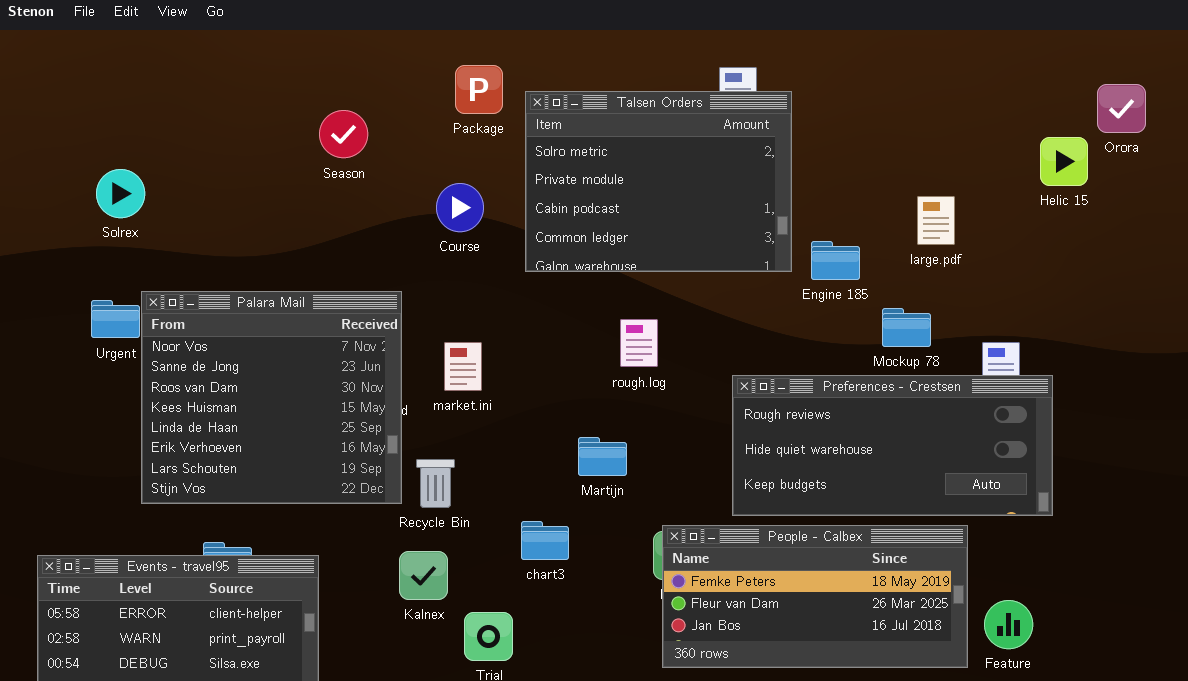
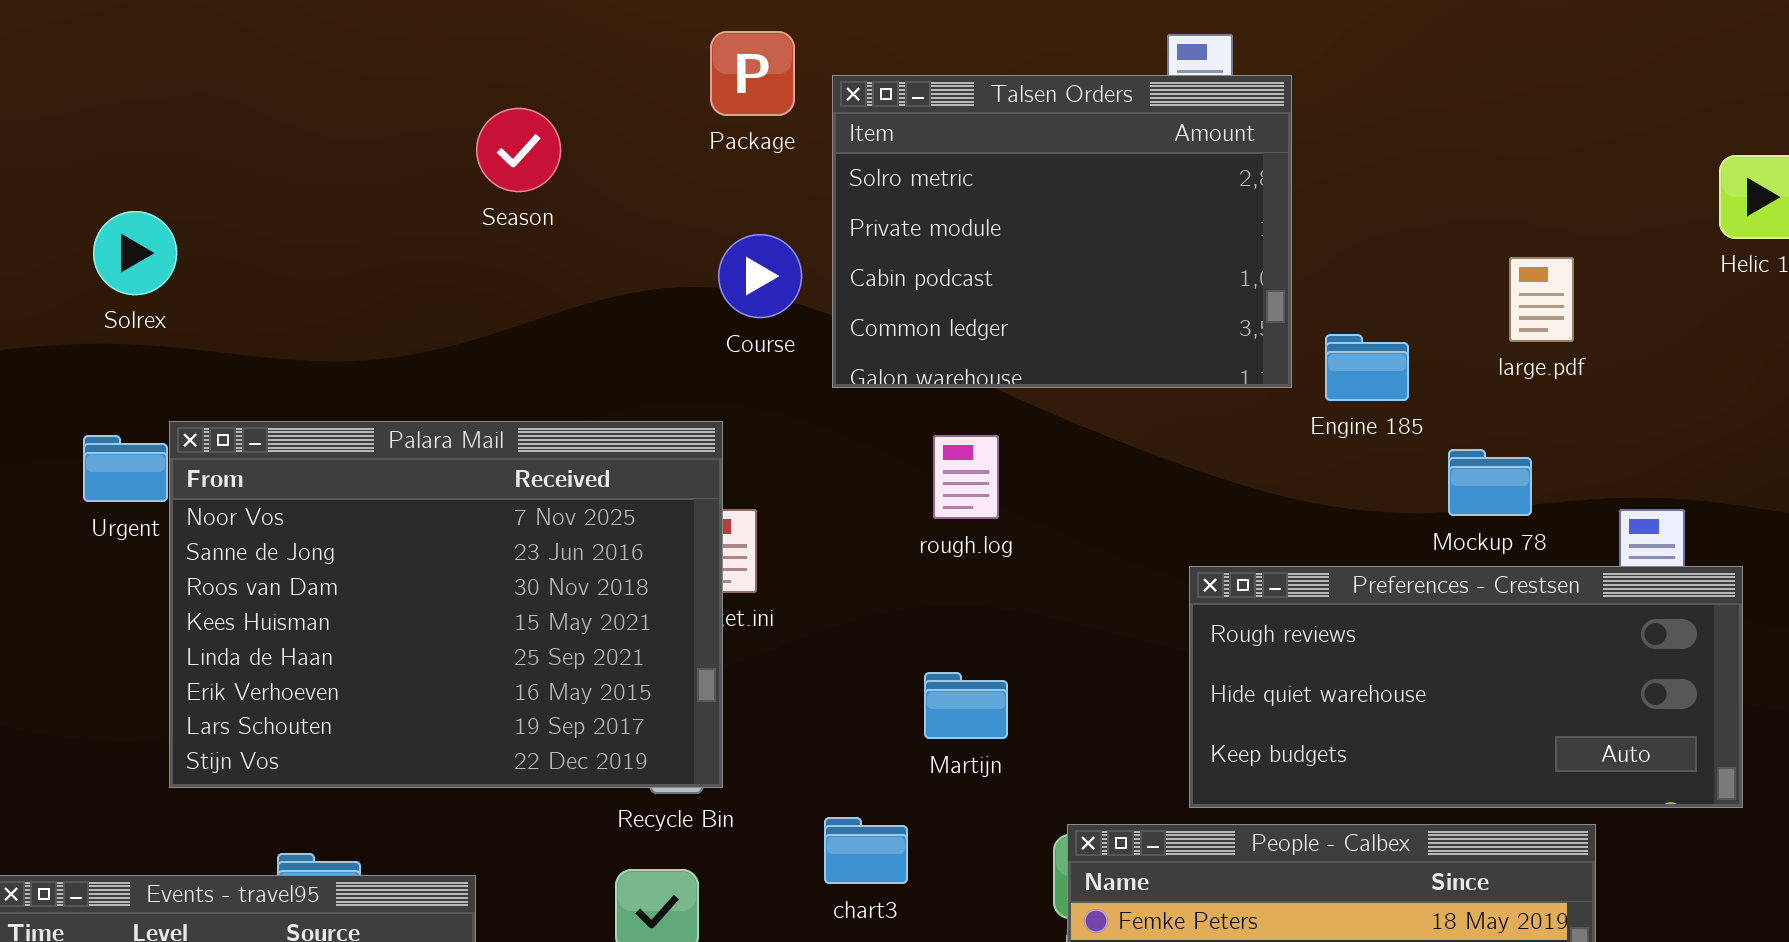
Course: [436,183,484,232] -> [718,234,802,318], moved
Palara Mail: [141,291,402,504] -> [169,421,723,788], resized
rough.log: [620,319,658,367] -> [933,435,999,519], moved

